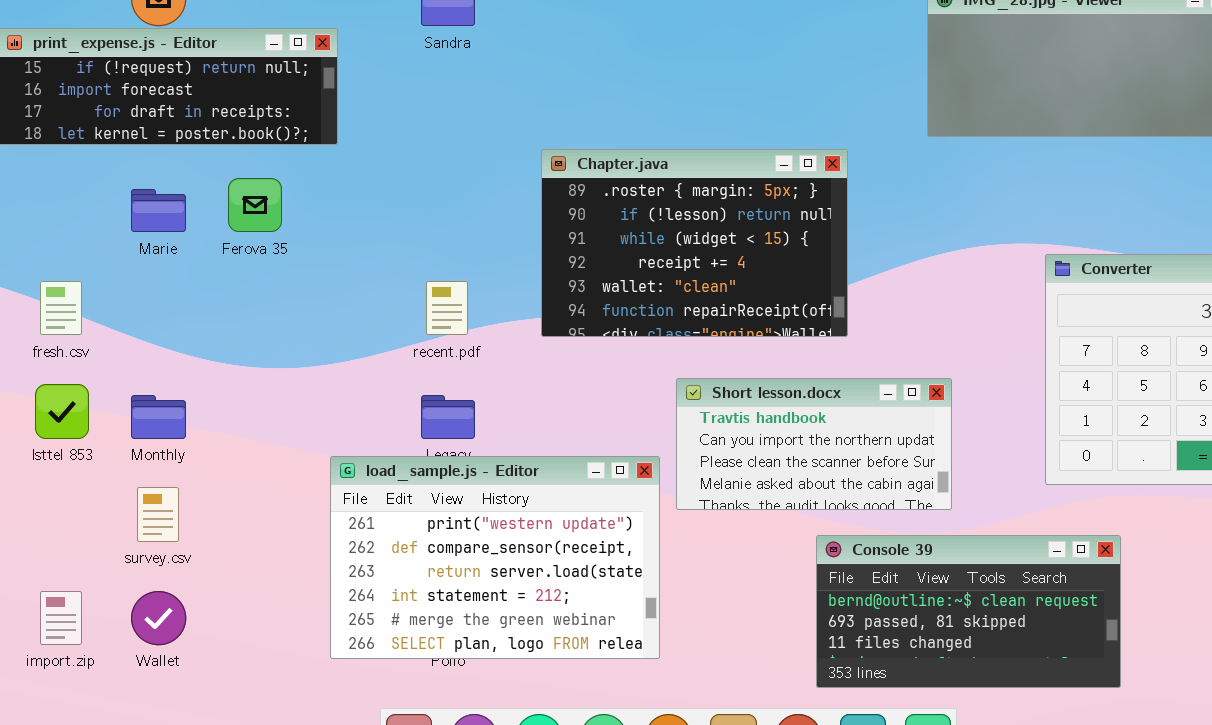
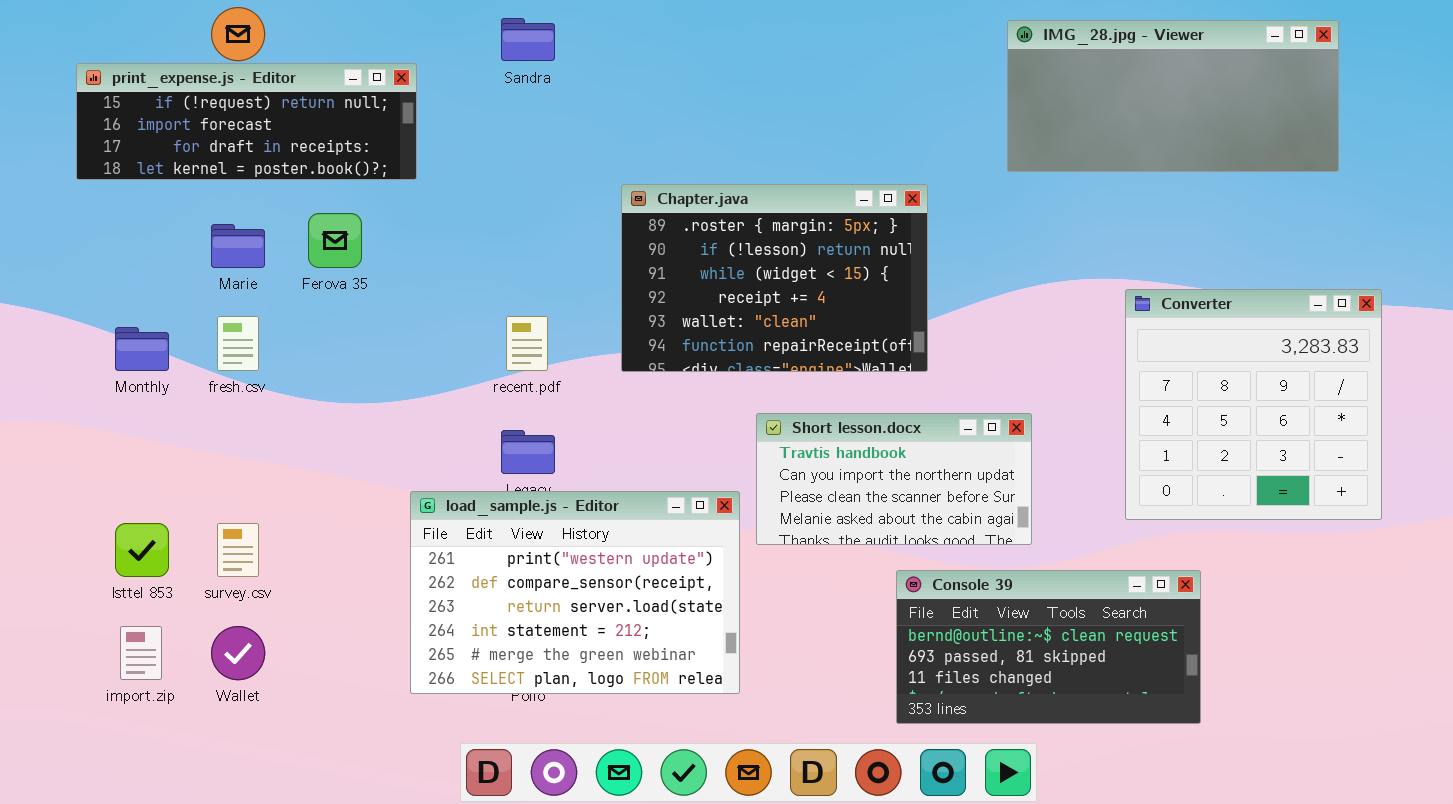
fresh.csv: [40,281,82,335] -> [217,316,259,371], moved
Isttel 853: [35,384,89,439] -> [115,523,169,577], moved
Monthly: [131,395,186,439] -> [115,327,169,371], moved

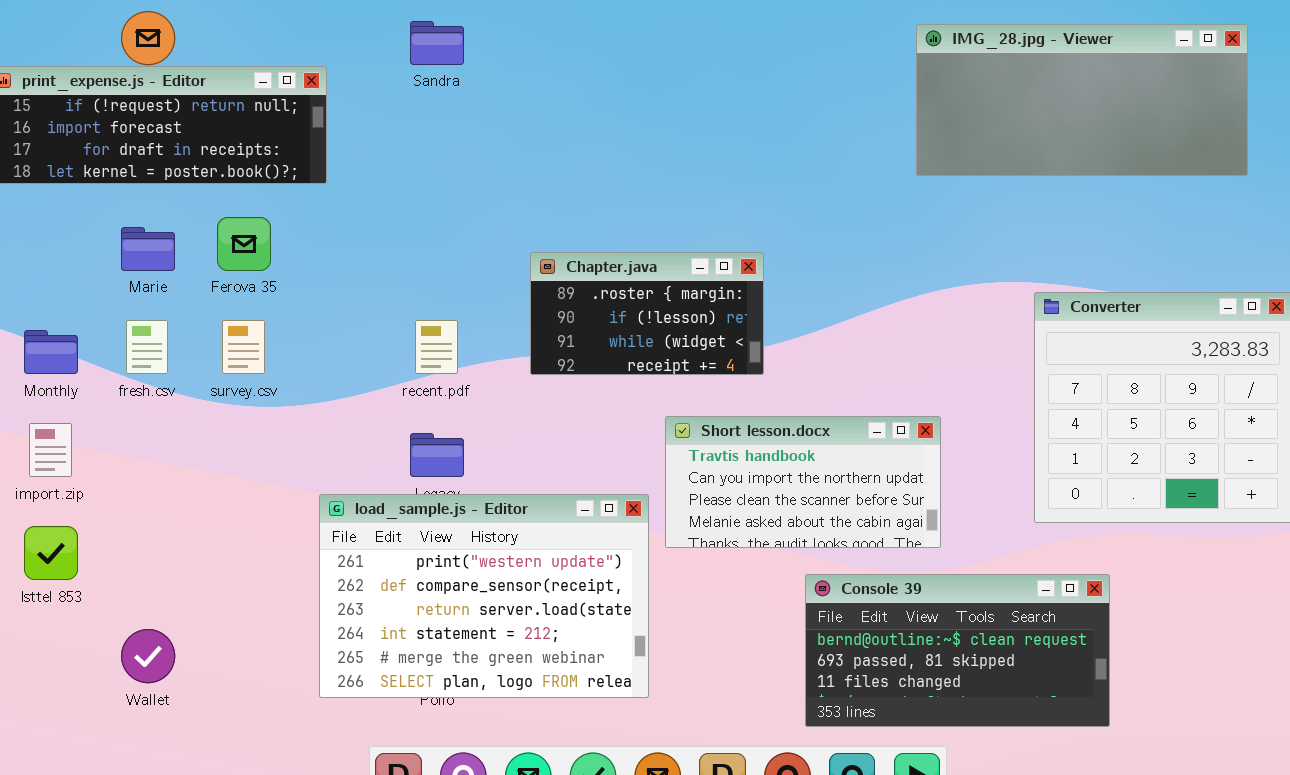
Chapter.java: [621,184,928,372] -> [530,252,764,375], resized
survey.csv: [217,523,259,577] -> [222,320,265,374], moved
import.zip: [120,626,162,680] -> [29,423,72,477], moved

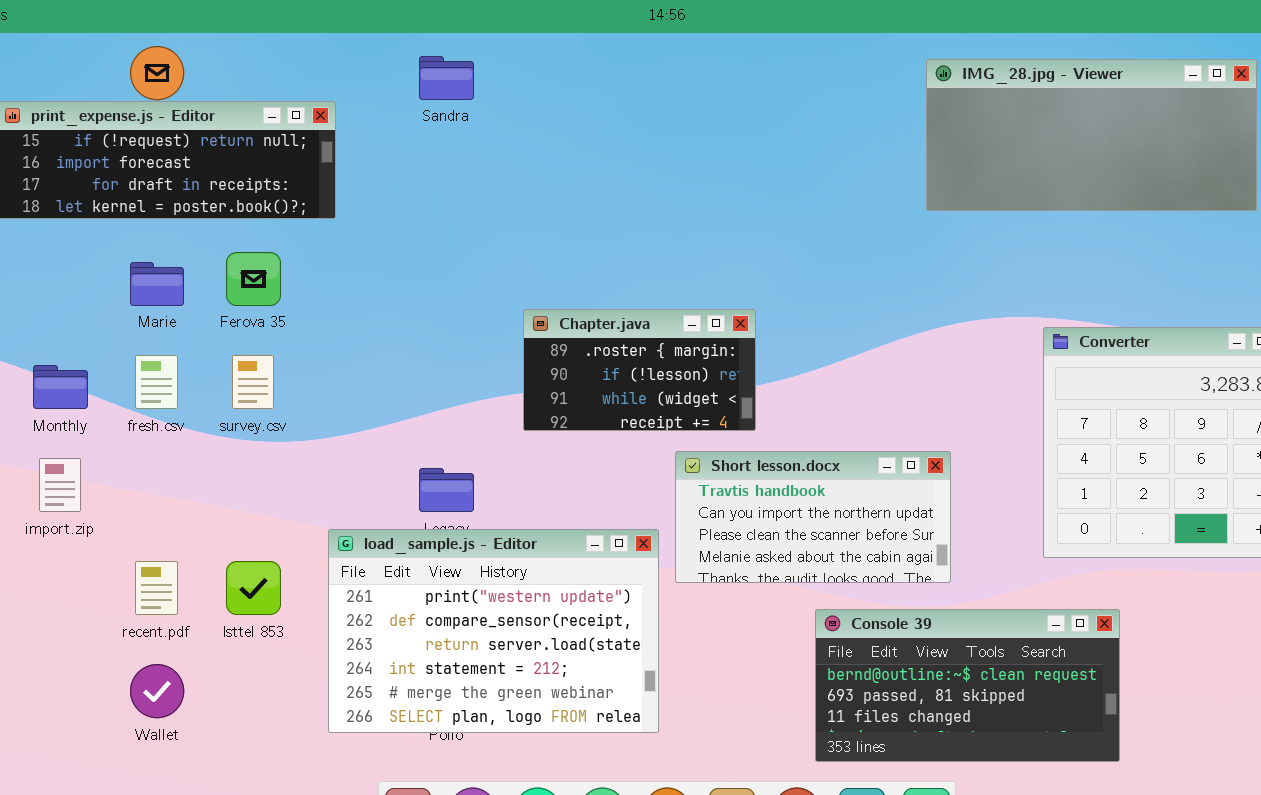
Chapter.java: [530,252,764,375] -> [523,309,756,431], moved
recent.pdf: [415,320,458,374] -> [135,561,178,615], moved
Isttel 853: [24,526,78,580] -> [226,561,281,615], moved

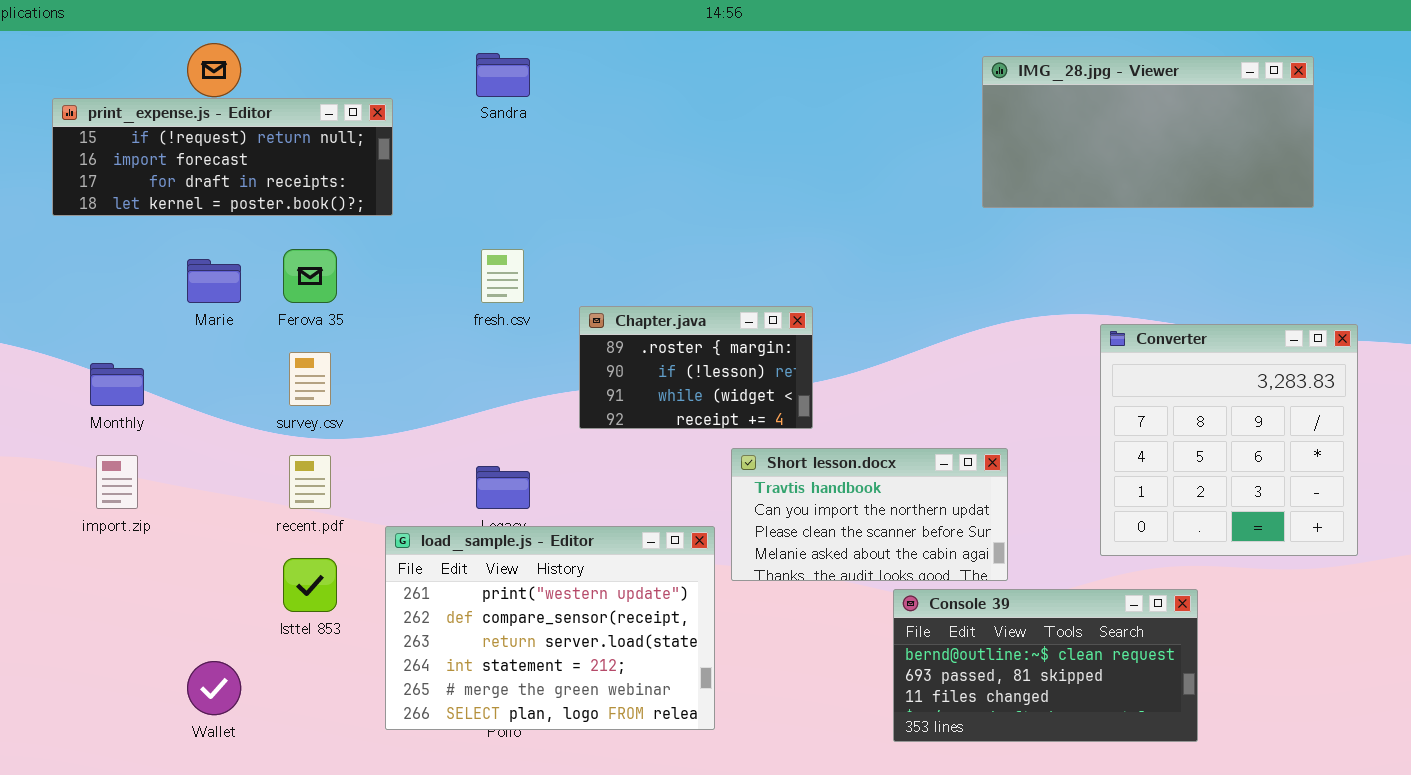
fresh.csv: [135,355,178,409] -> [481,249,524,303], moved
recent.pdf: [135,561,178,615] -> [289,455,331,509], moved
Console 39: [815,609,1120,762] -> [893,589,1198,742], moved

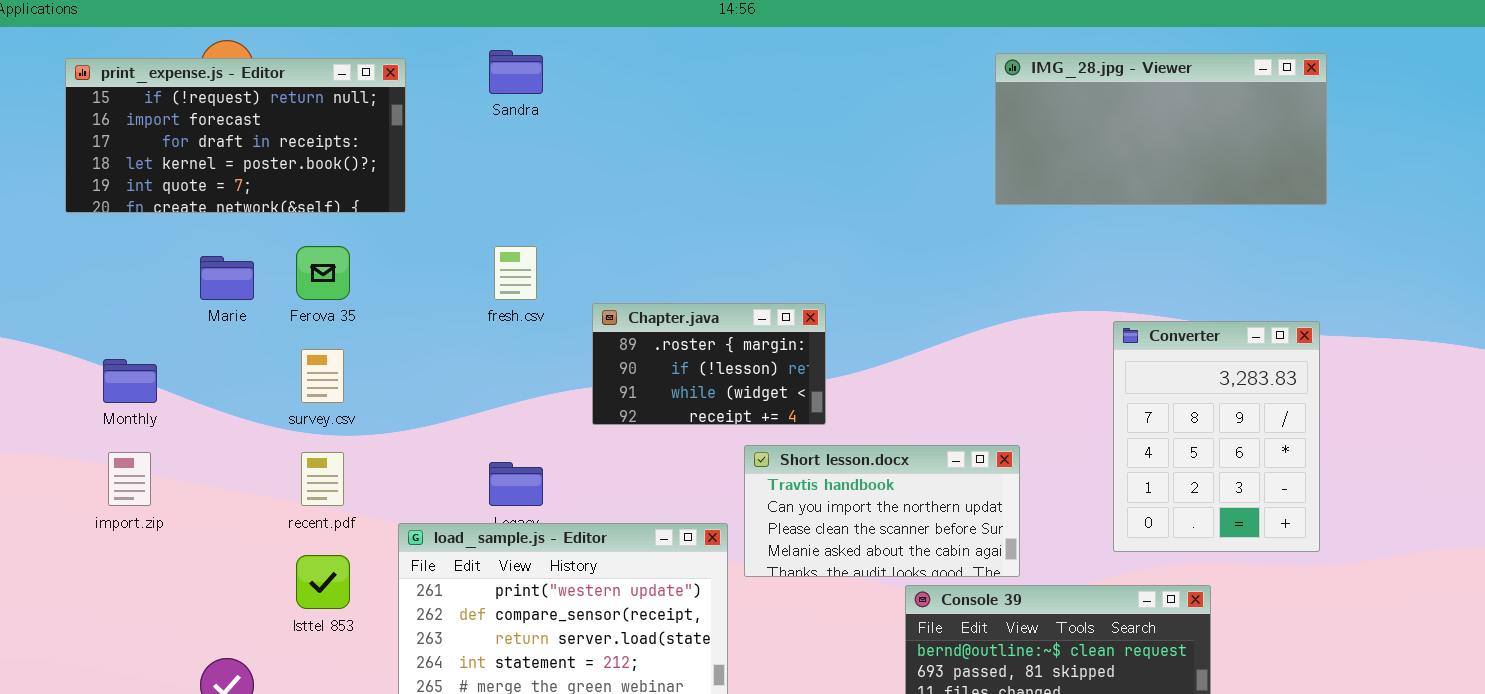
print_expense.js - Editor: [52,98,393,216] -> [65,58,406,213], resized
Converter: [1100,324,1358,556] -> [1113,321,1320,552], resized

